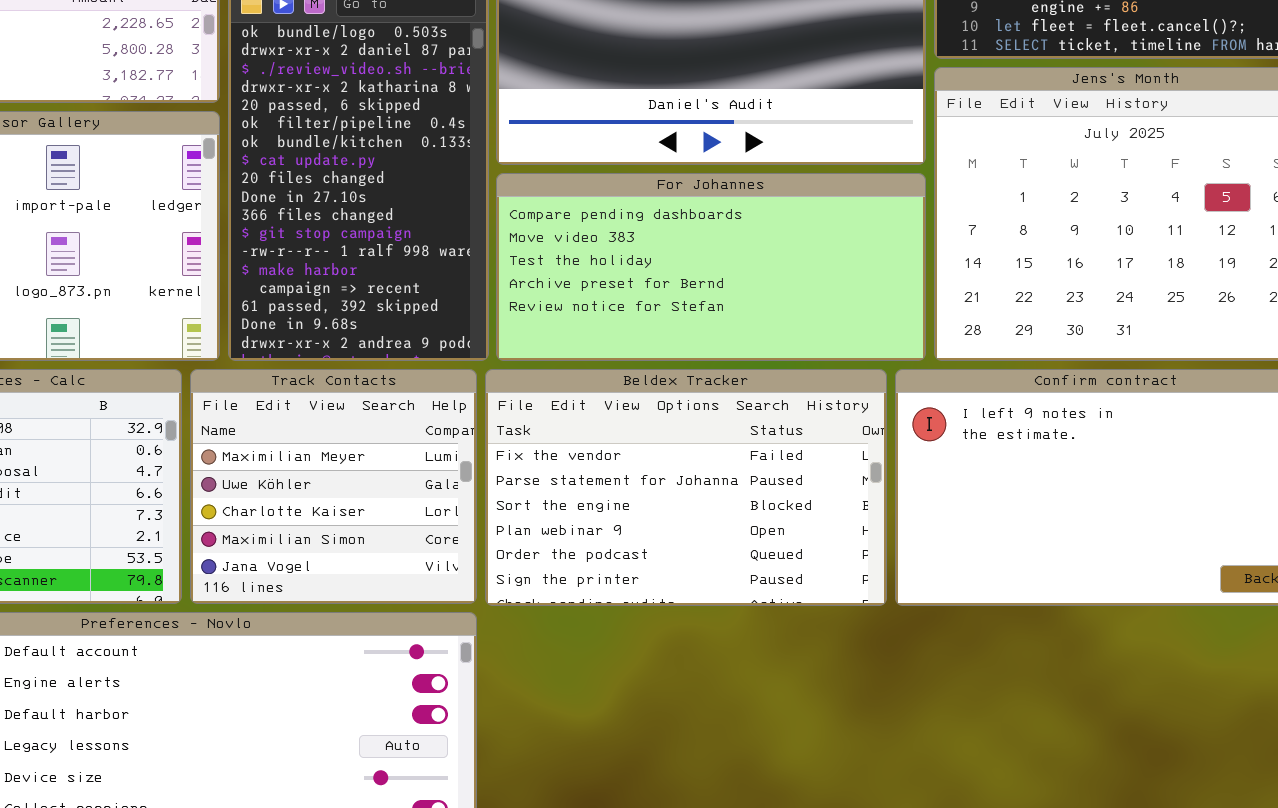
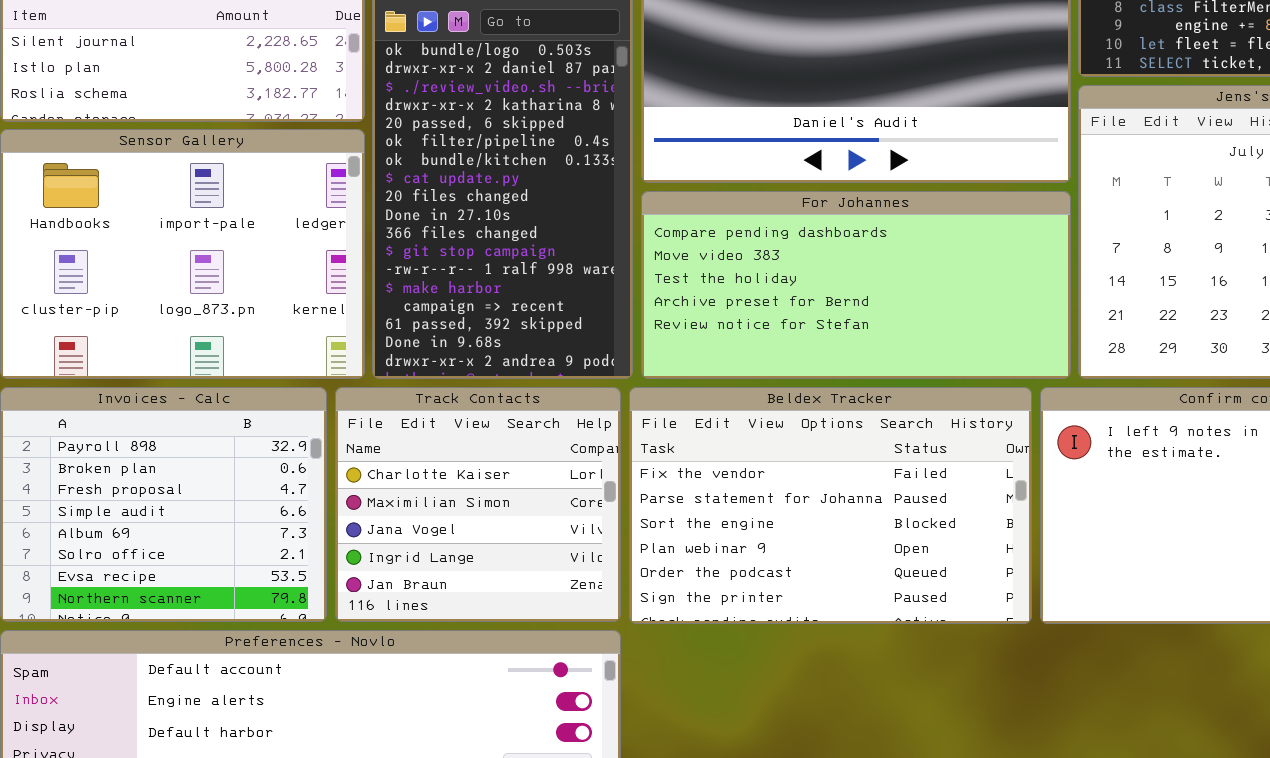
Track Contacts: [190,369,477,604] -> [335,387,621,622], scrolled down 2 rows

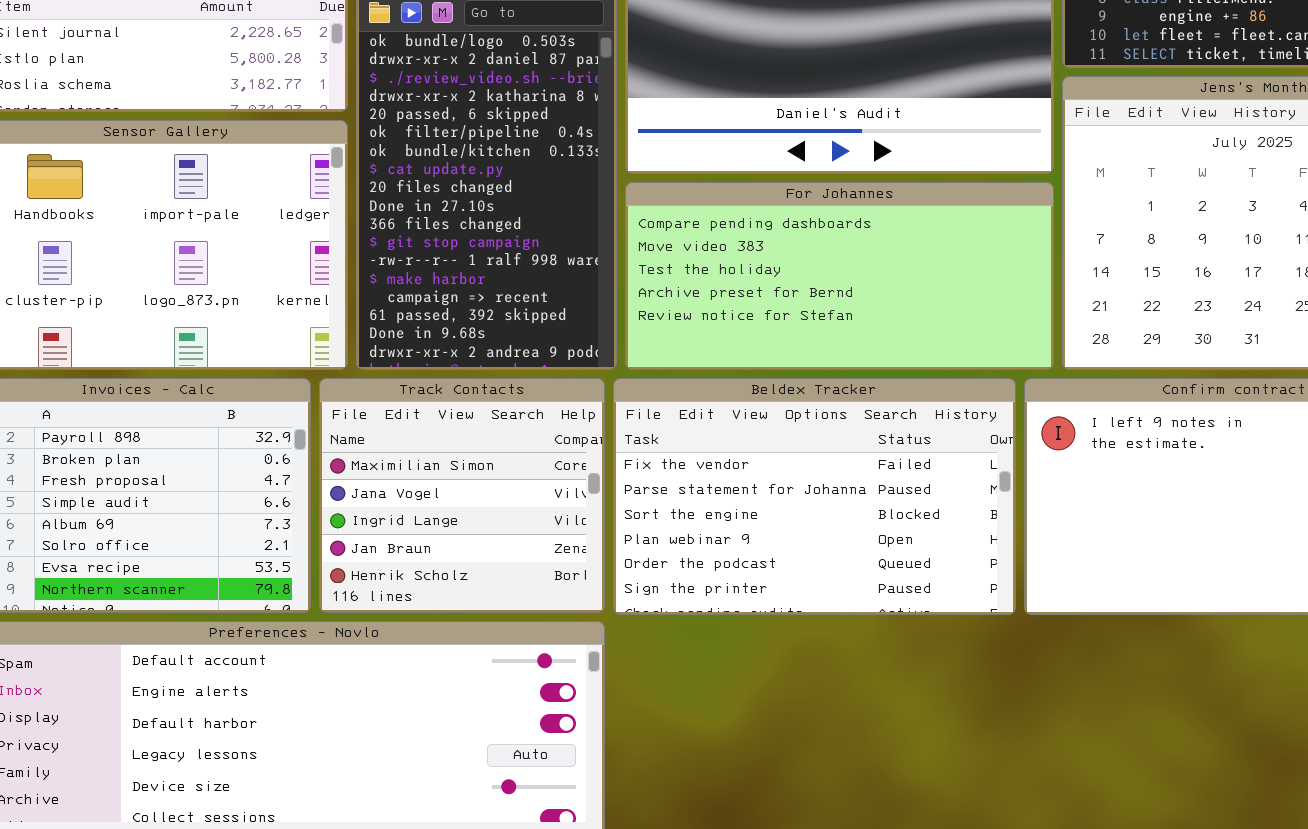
Track Contacts: [335,387,621,622] -> [319,378,605,613], scrolled down 1 row

